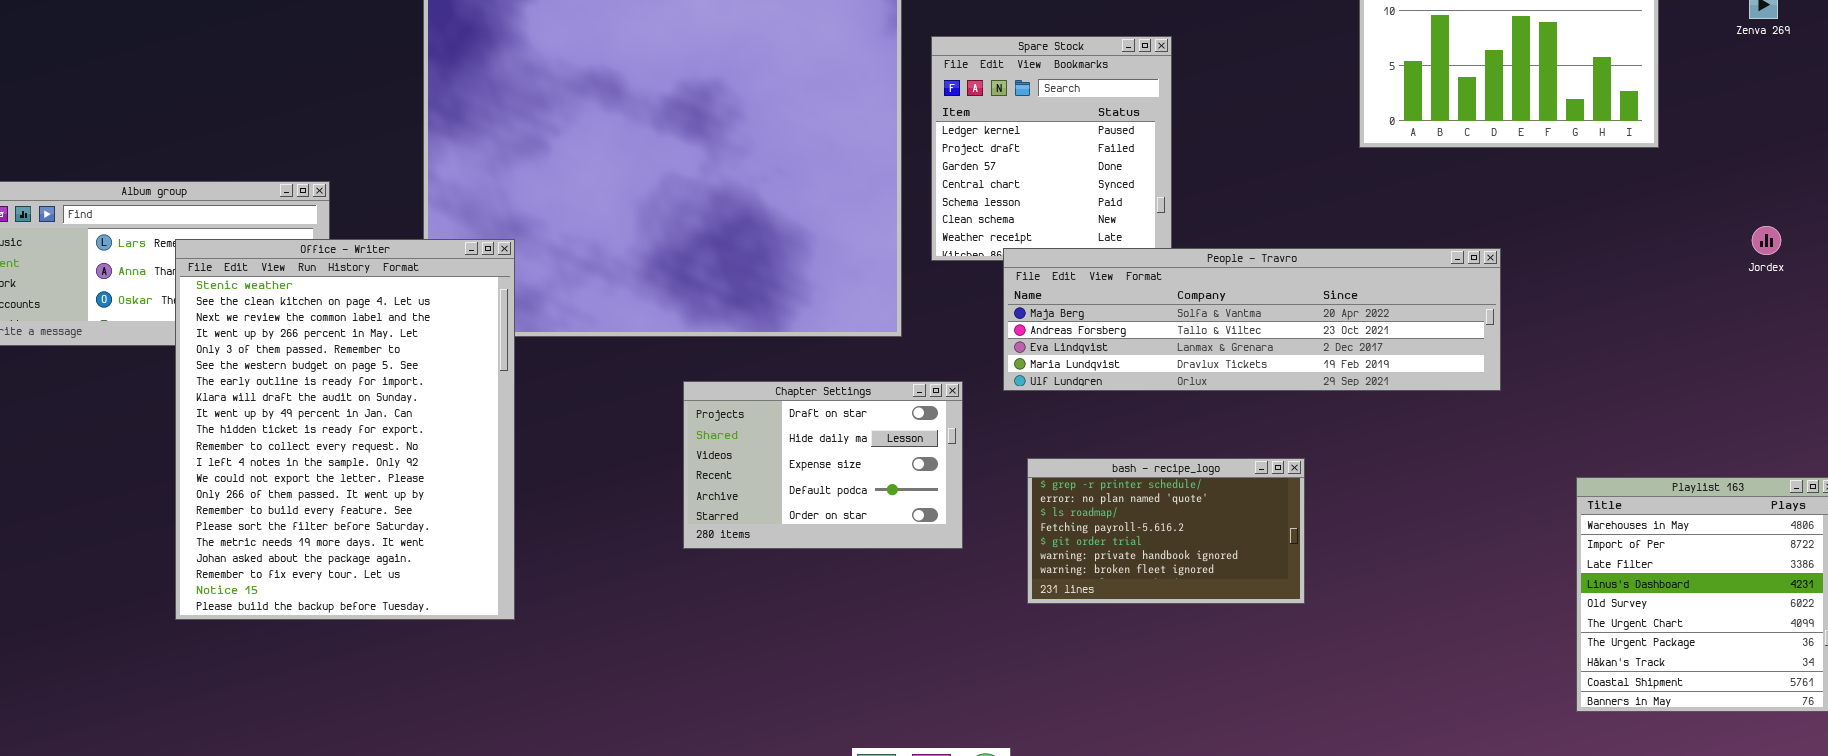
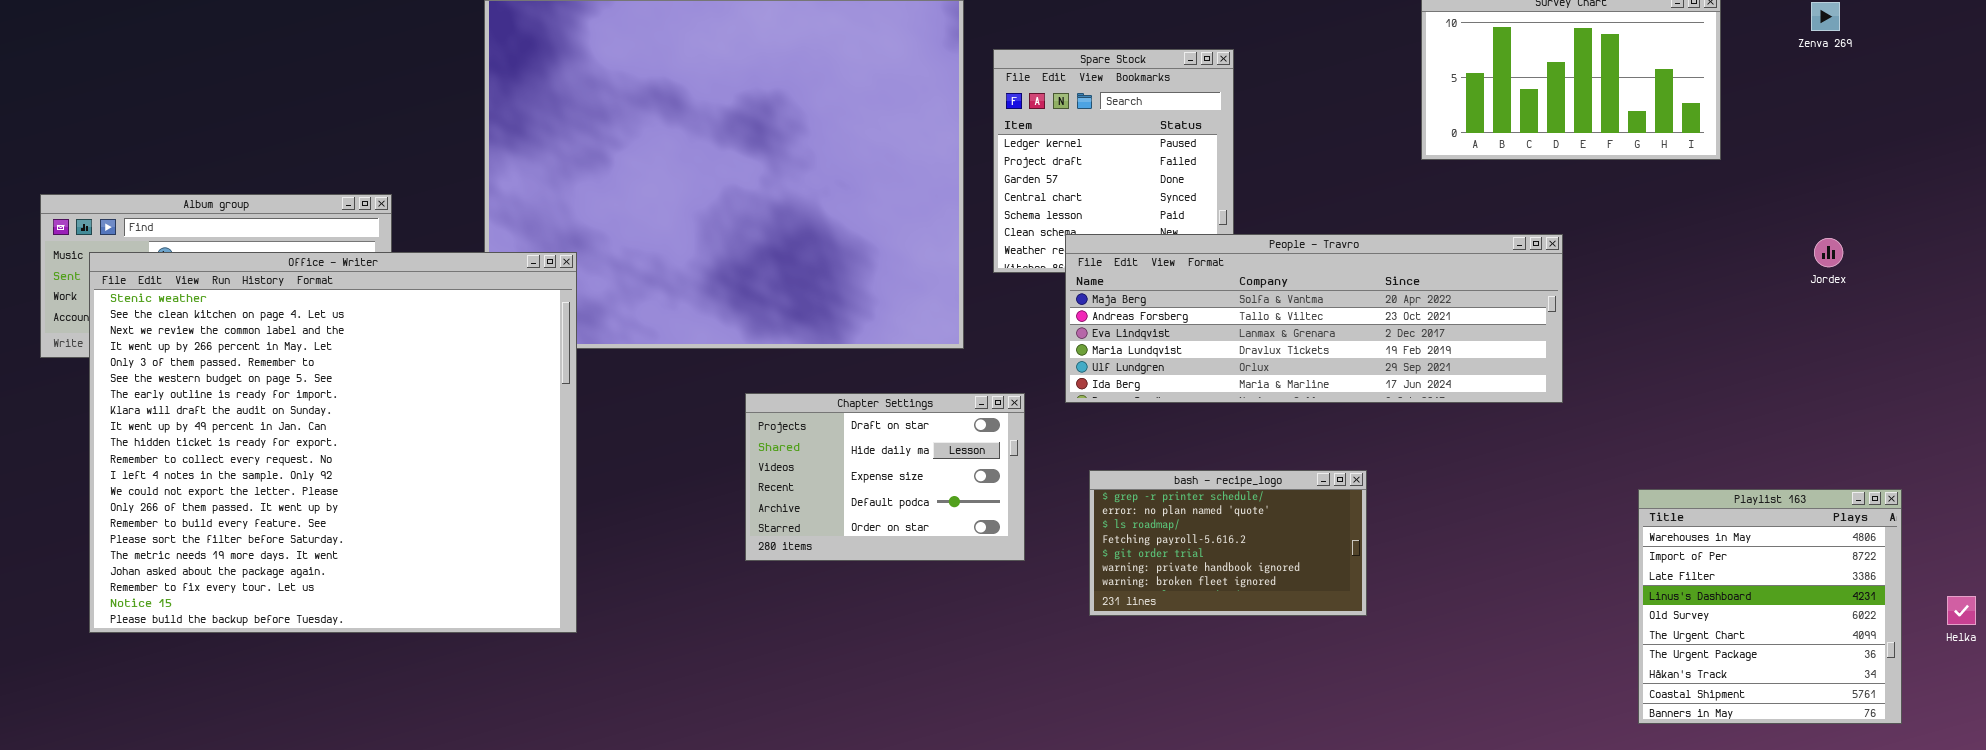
Office - Writer: [175,239,515,620] -> [89,252,577,633], resized
People - Travro: [1003,248,1501,391] -> [1065,234,1563,403], resized

